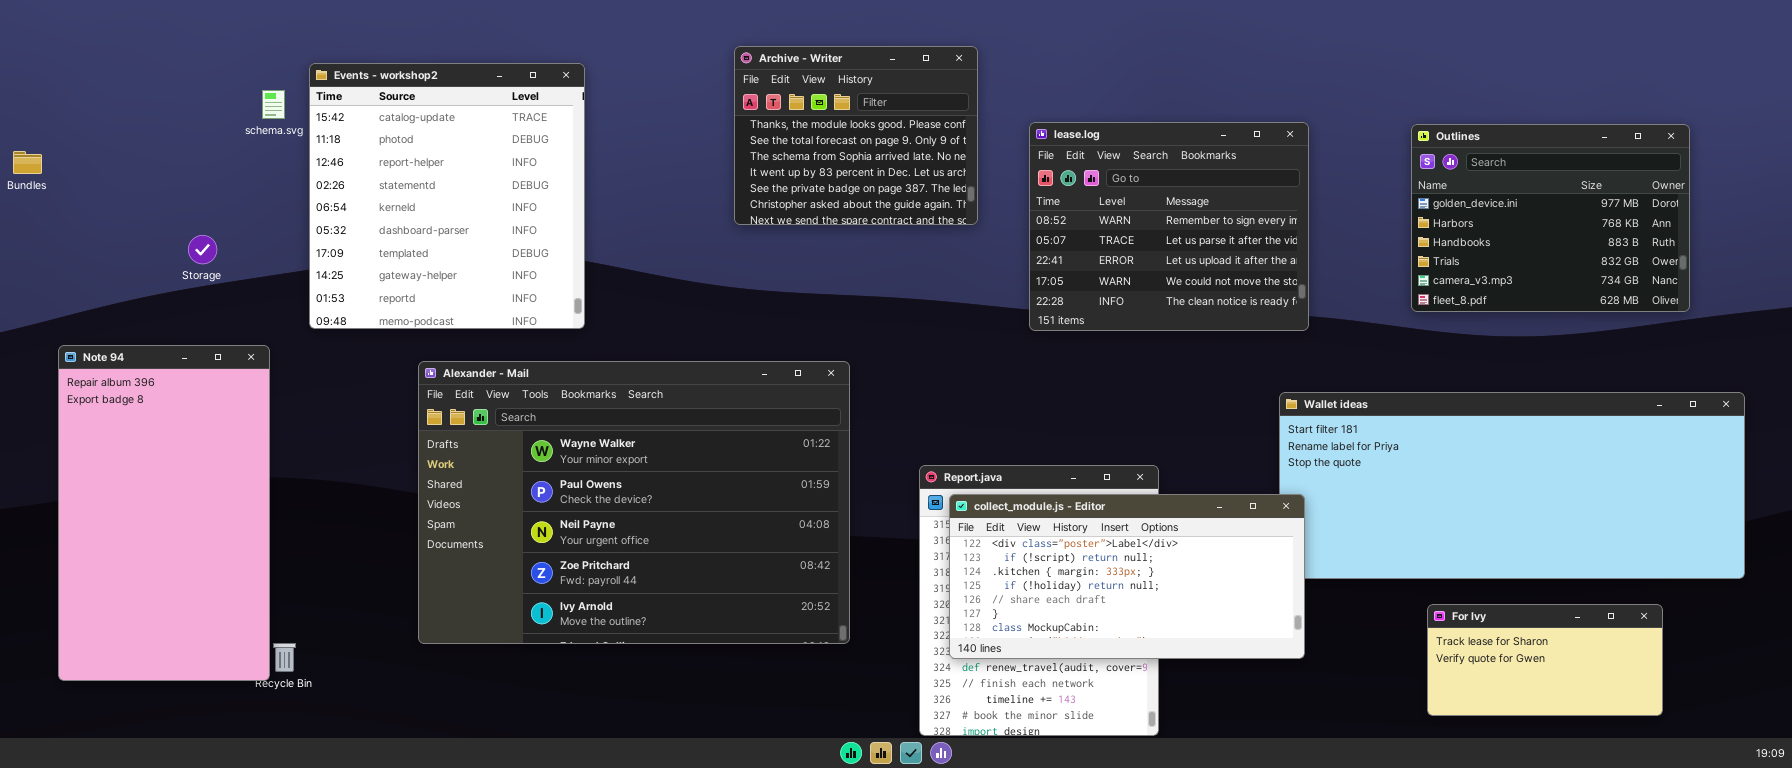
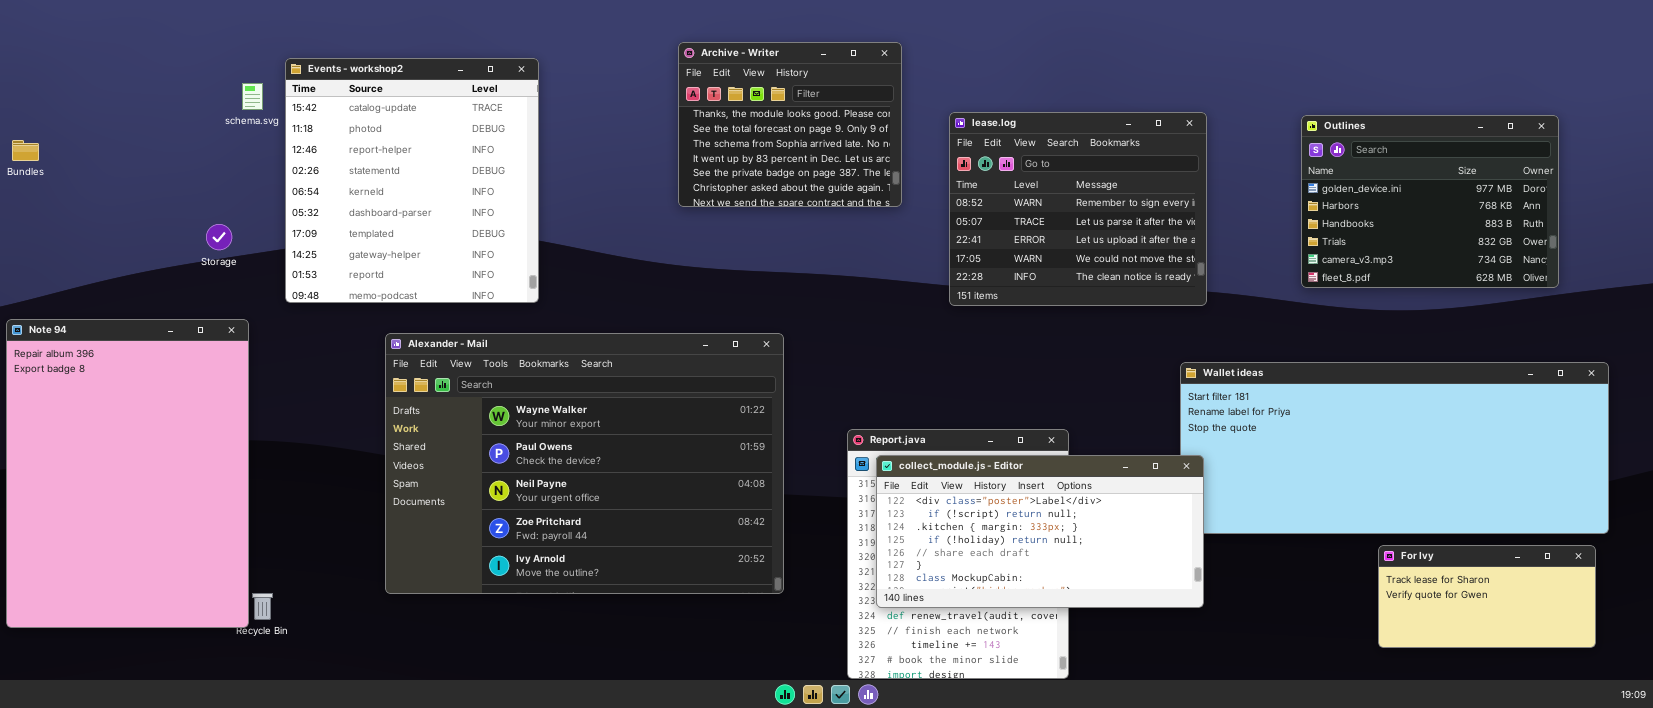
Storage: [188,235,217,264] -> [206,224,232,250], moved
Note 94: [58,345,270,681] -> [6,319,249,628], resized
For Ivy: [1427,604,1663,716] -> [1378,545,1596,648], moved

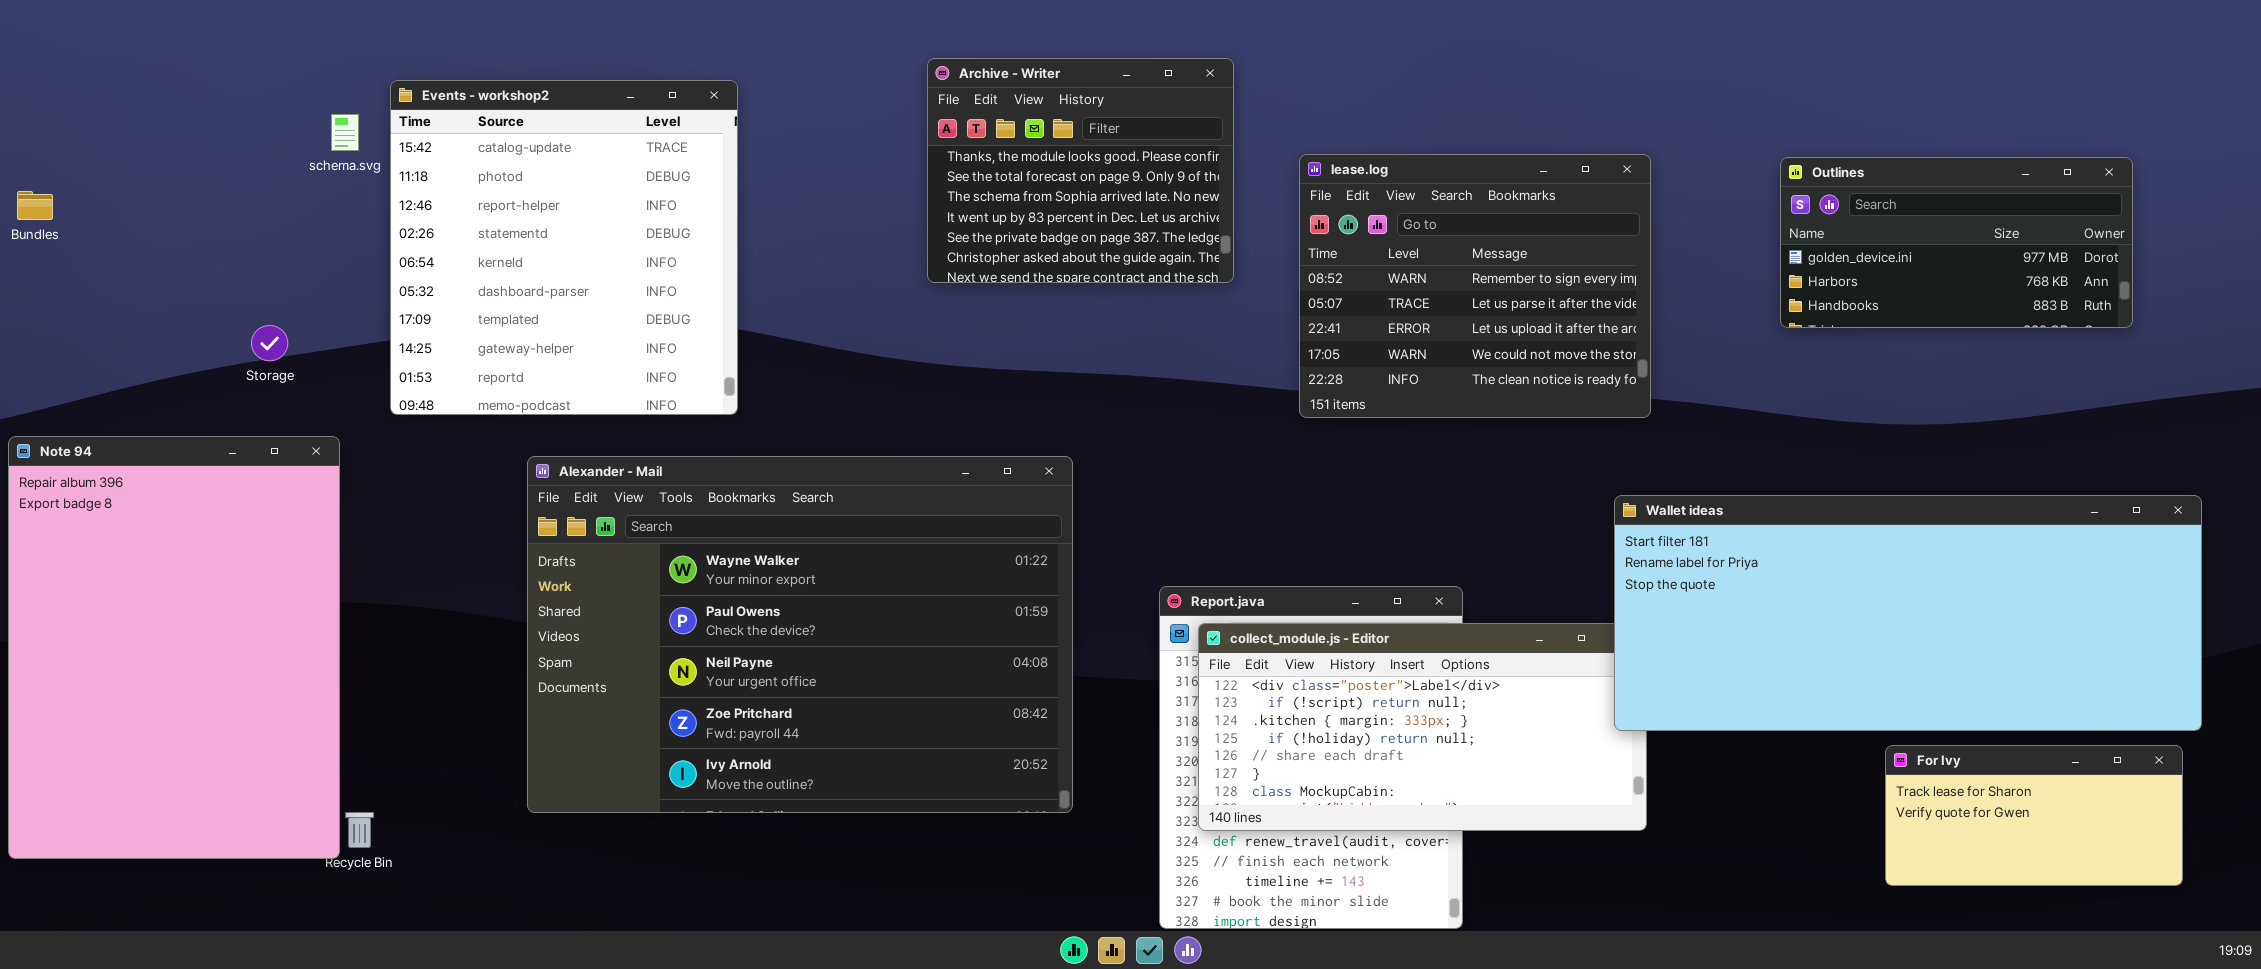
Outlines: [1301,115,1559,288] -> [1780,157,2133,328], resized
Storage: [206,224,232,250] -> [251,325,288,361], moved
Wallet ideas: [1180,362,1609,534] -> [1614,495,2202,731], raised

